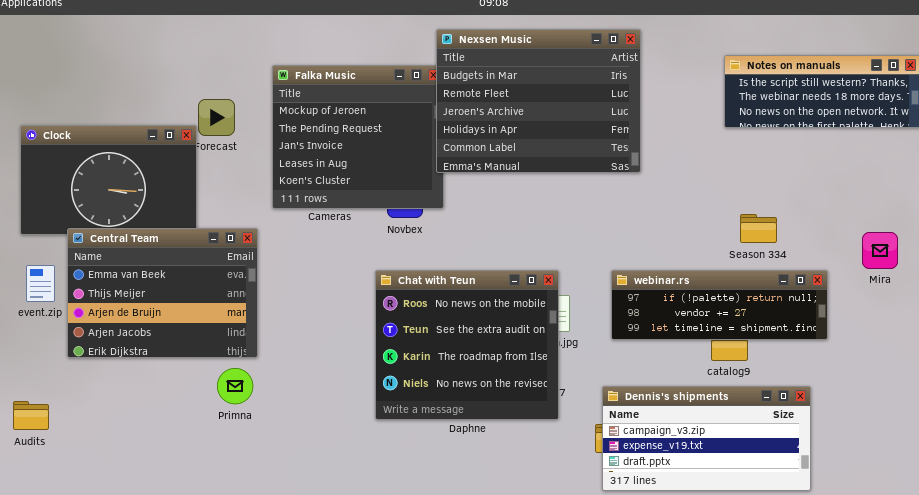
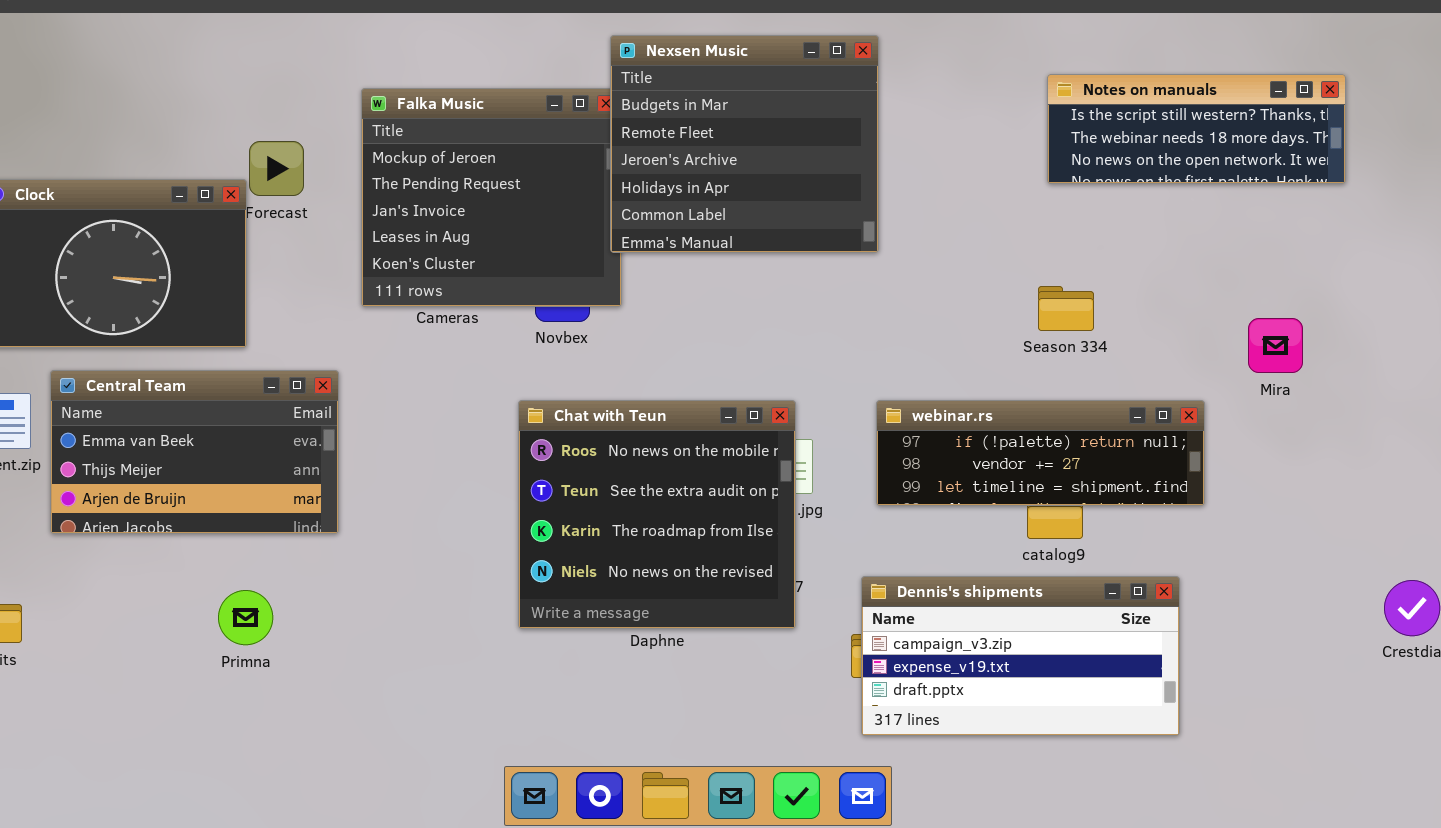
Nexsen Music: [436,29,641,173] -> [610,35,879,253], resized
Season 334: [740,214,777,243] -> [1038,286,1094,331], moved
Central Team: [67,228,258,358] -> [50,370,339,534], resized
Mira: [862,232,898,269] -> [1248,318,1303,373], moved
Primna: [217,368,253,404] -> [218,590,273,645], moved

